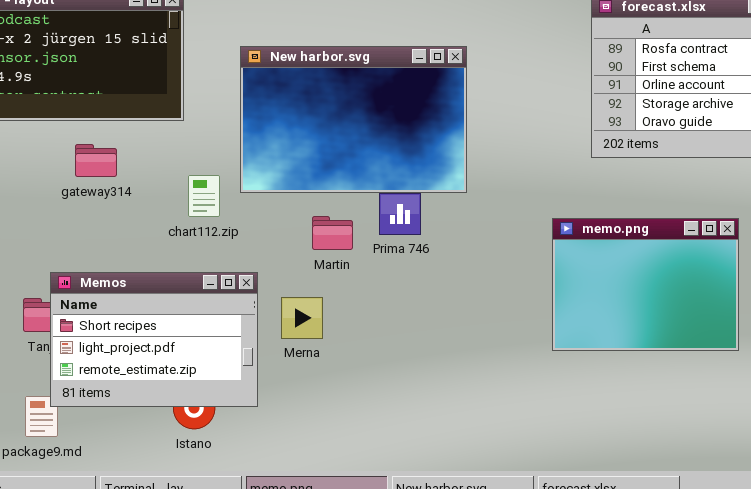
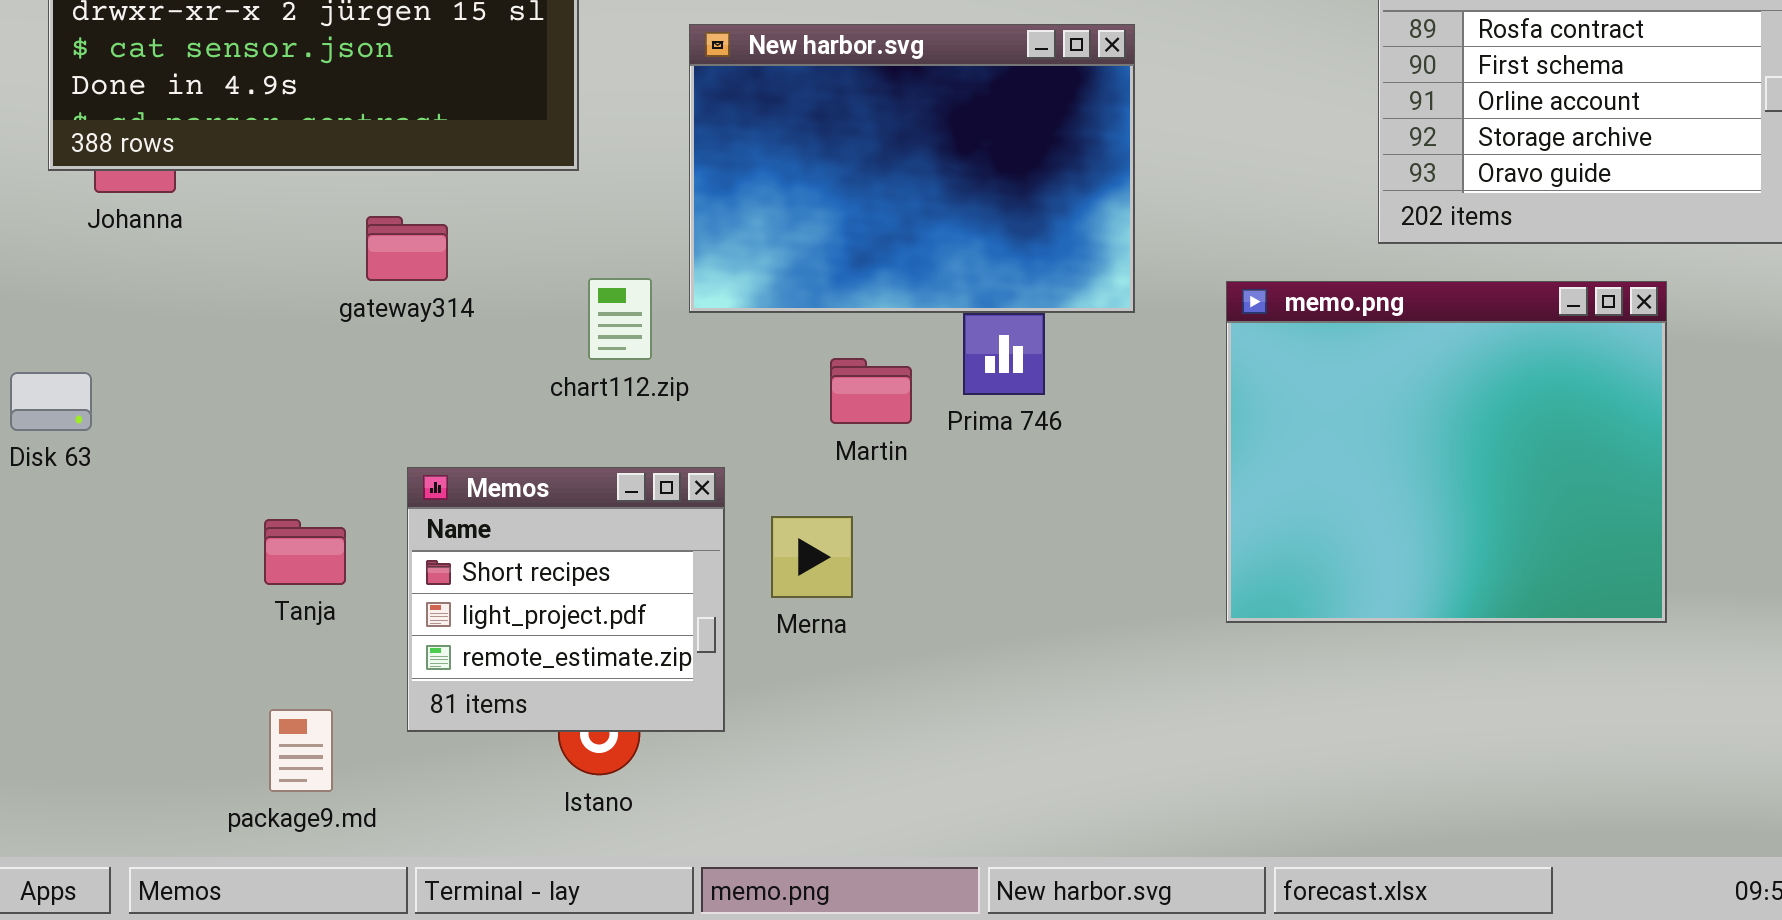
memo.png: [552,218,739,351] -> [1226,281,1667,623], resized
Memos: [50,272,258,407] -> [407,467,725,732], resized

